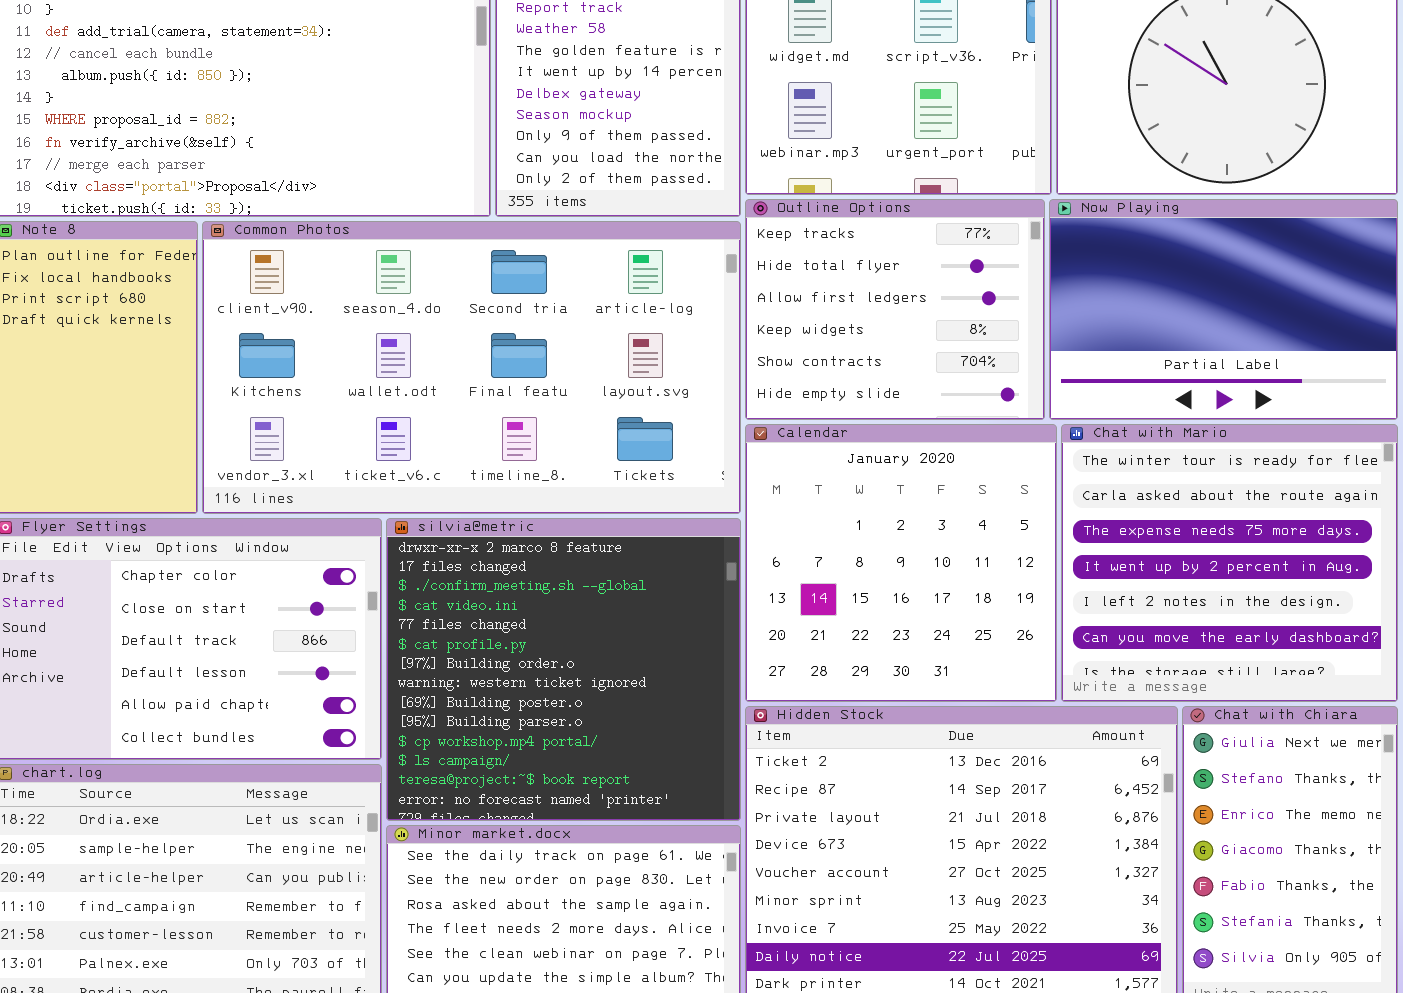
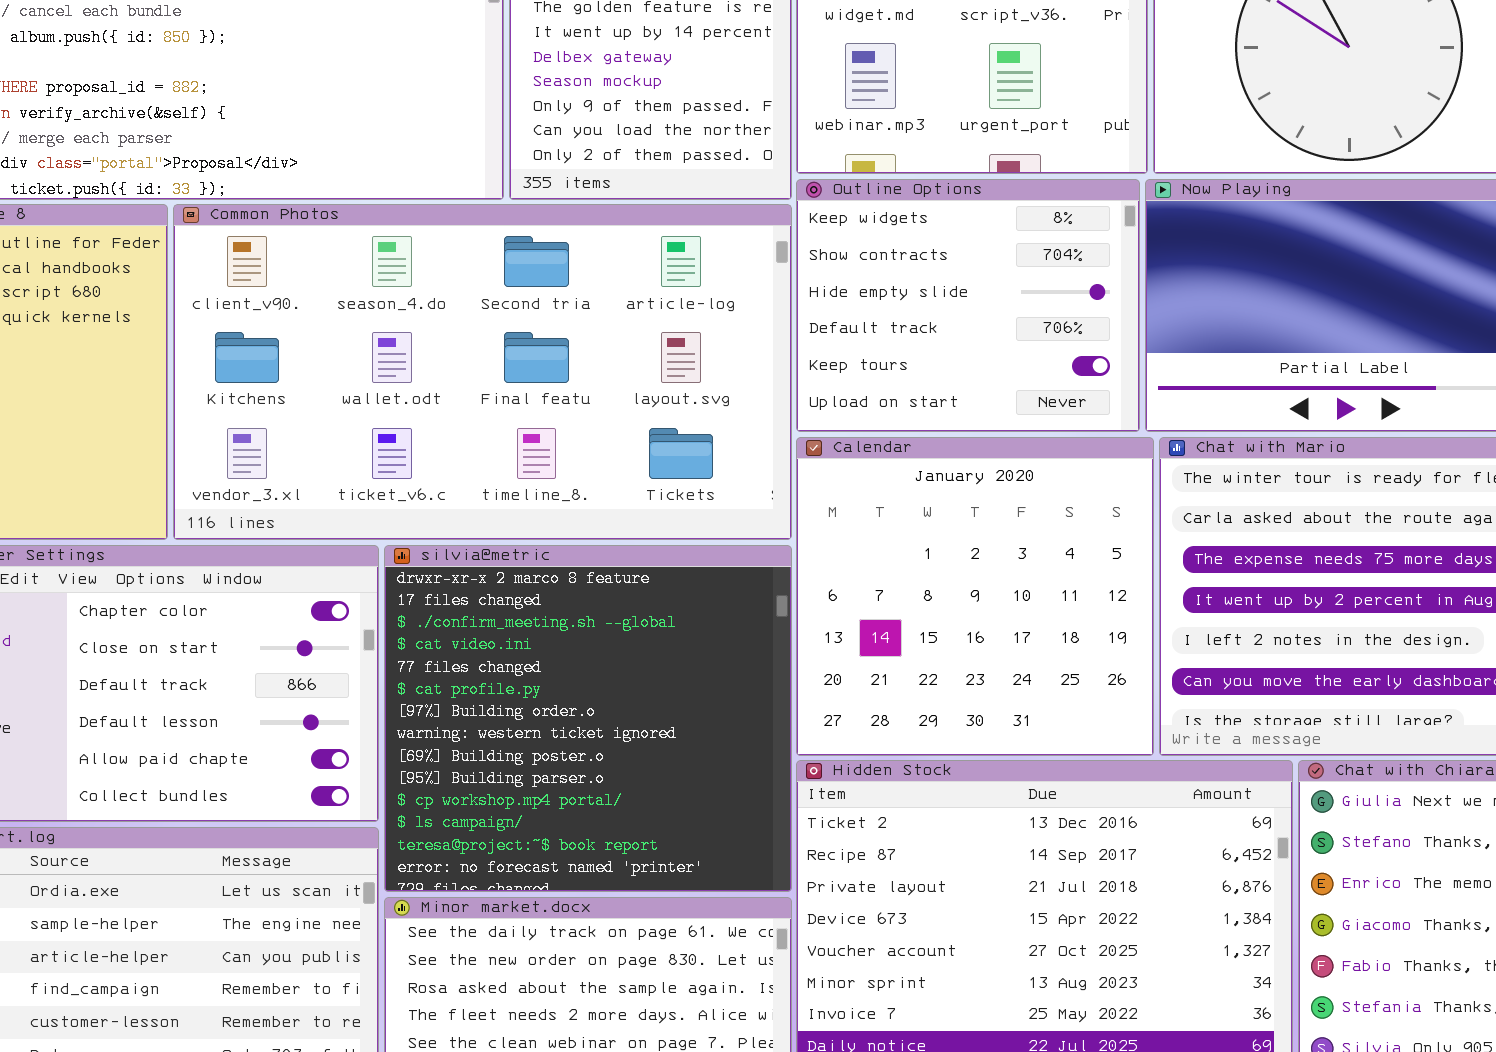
Outline Options: [745,199,1045,420] -> [796,179,1140,432], scrolled down 3 rows

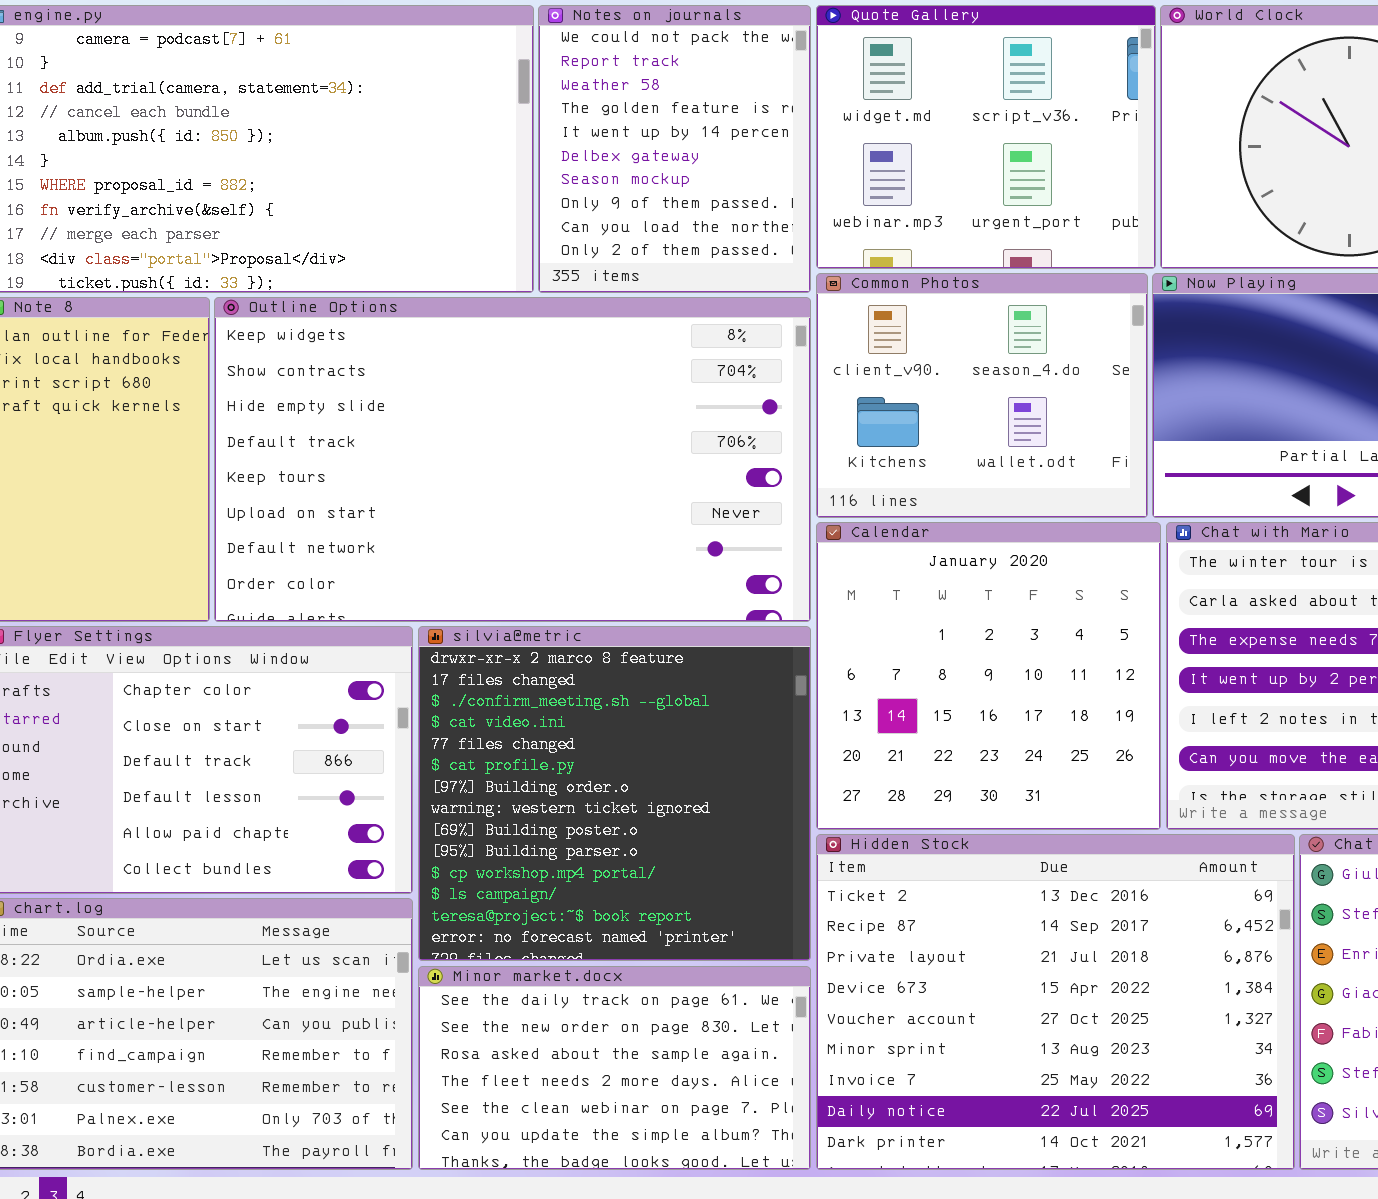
Outline Options: [796,179,1140,432] -> [214,297,811,622], moved, resized
Common Photos: [173,204,792,540] -> [816,273,1148,518], moved, resized

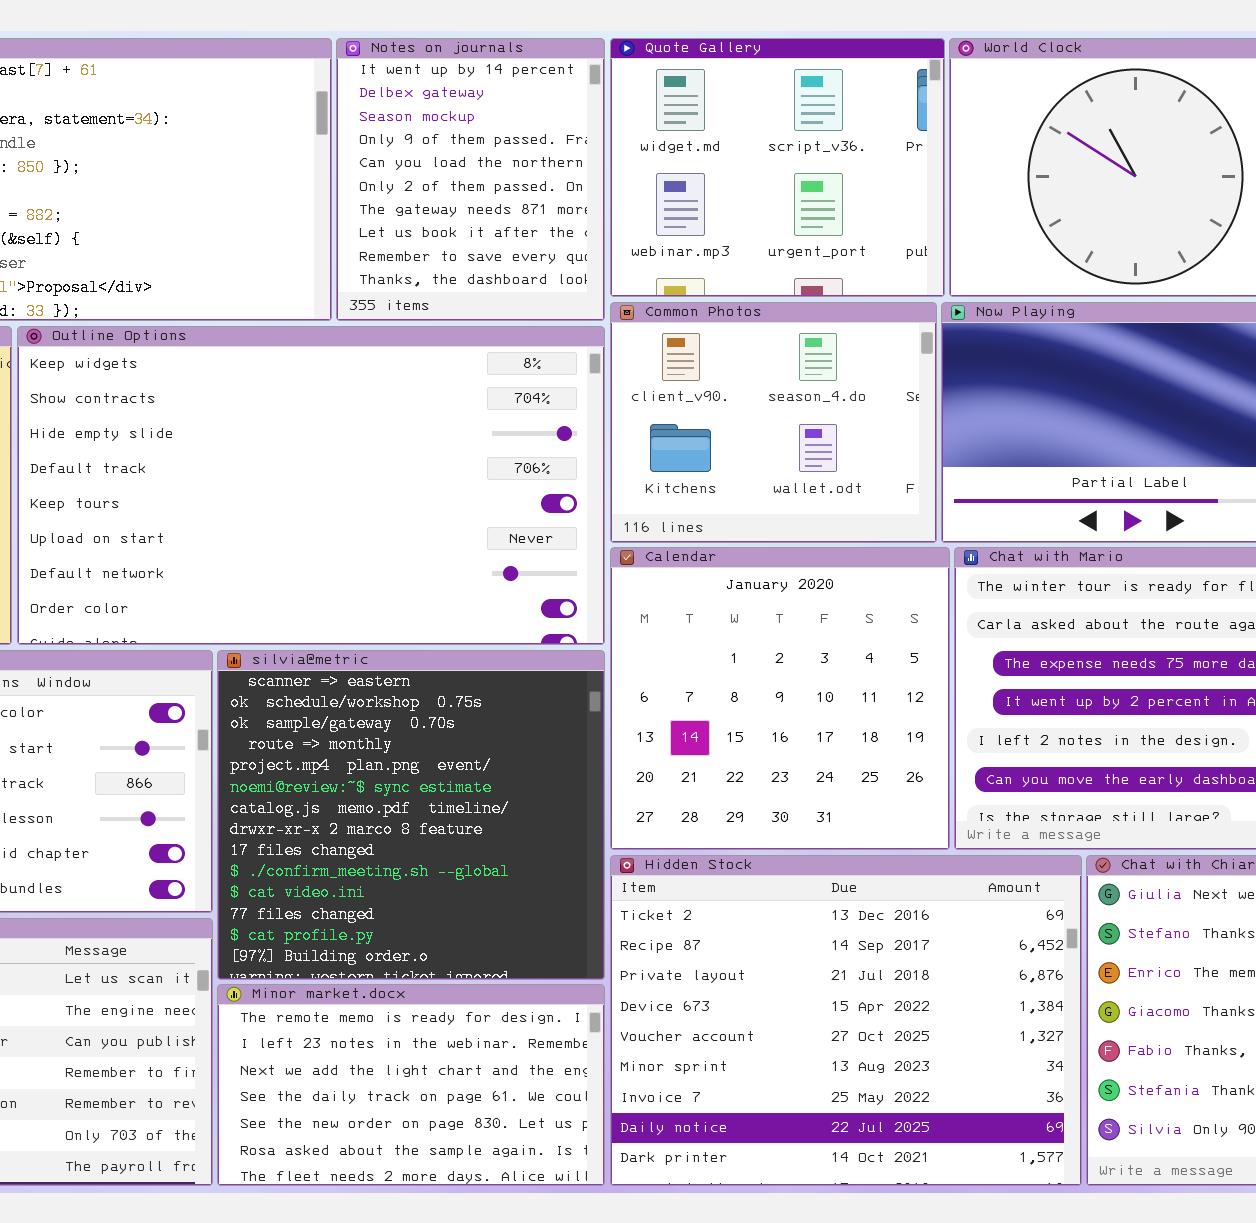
Notes on journals: [538,5,811,293] -> [336,38,605,321], scrolled down 4 rows
silvia@metric: [418,626,811,961] -> [217,650,605,980], scrolled up 7 rows
Minor market.docx: [418,966,811,1170] -> [217,984,605,1186], scrolled up 3 rows

